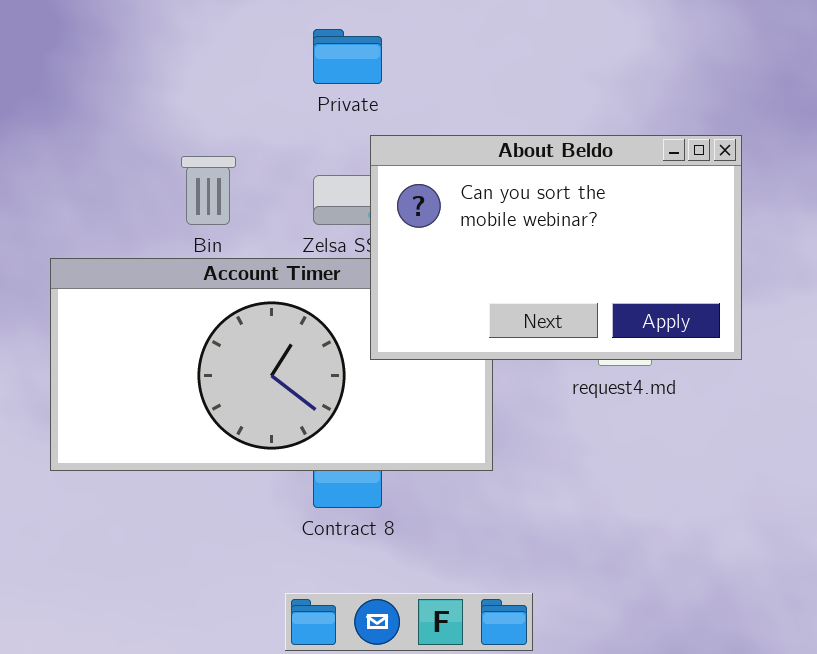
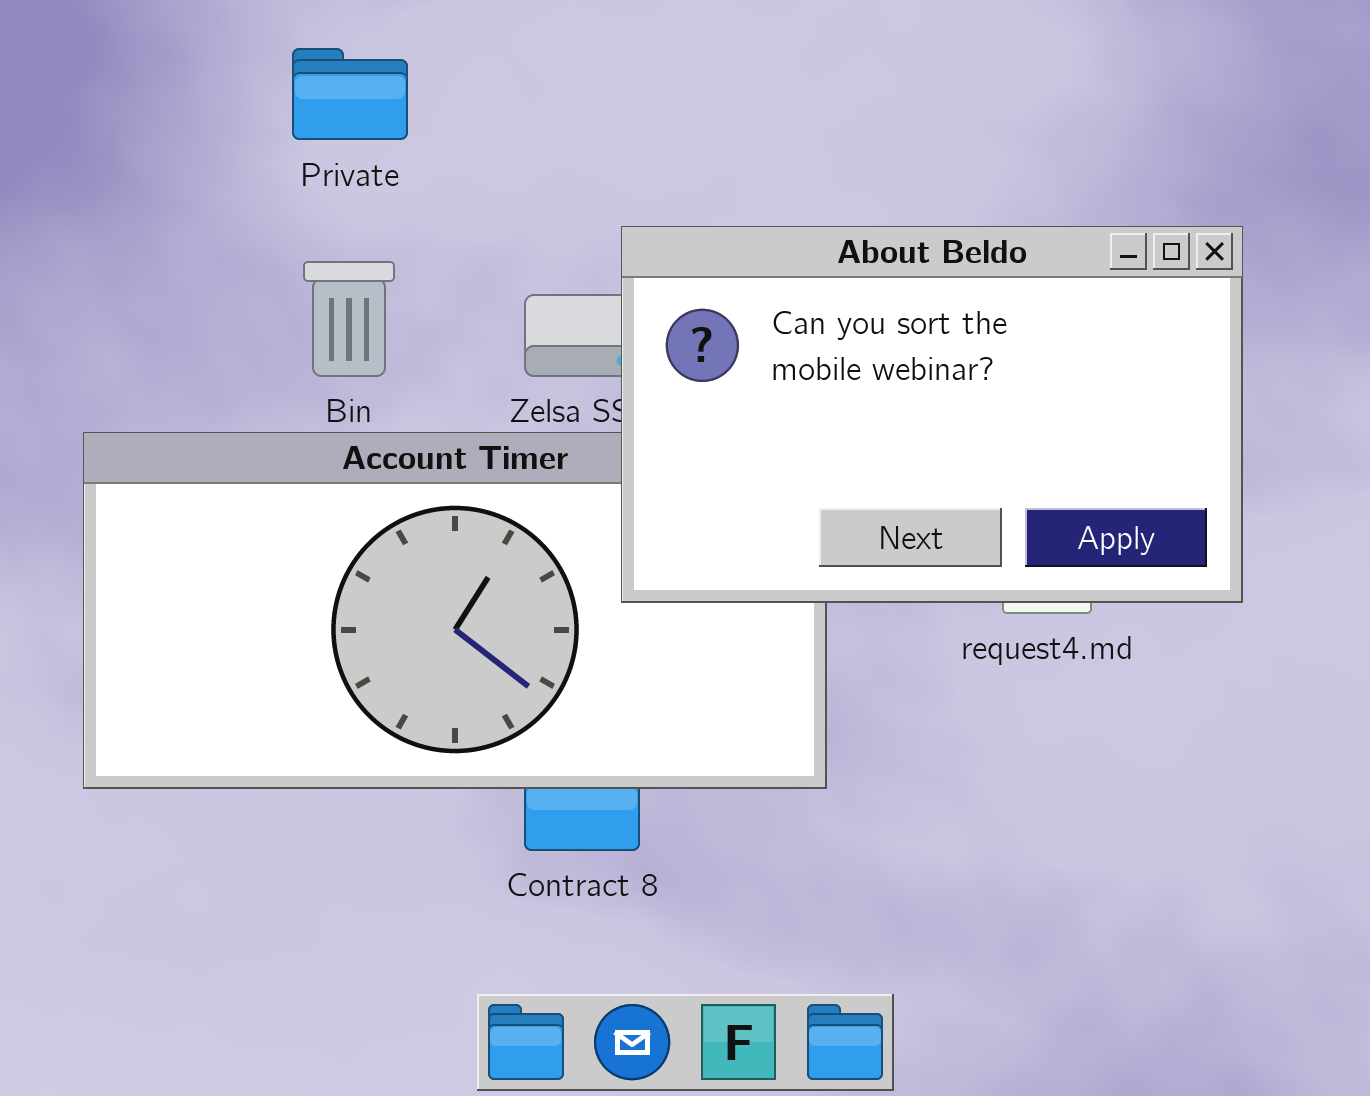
Private: [313,29,382,84] -> [292,48,408,140], moved

